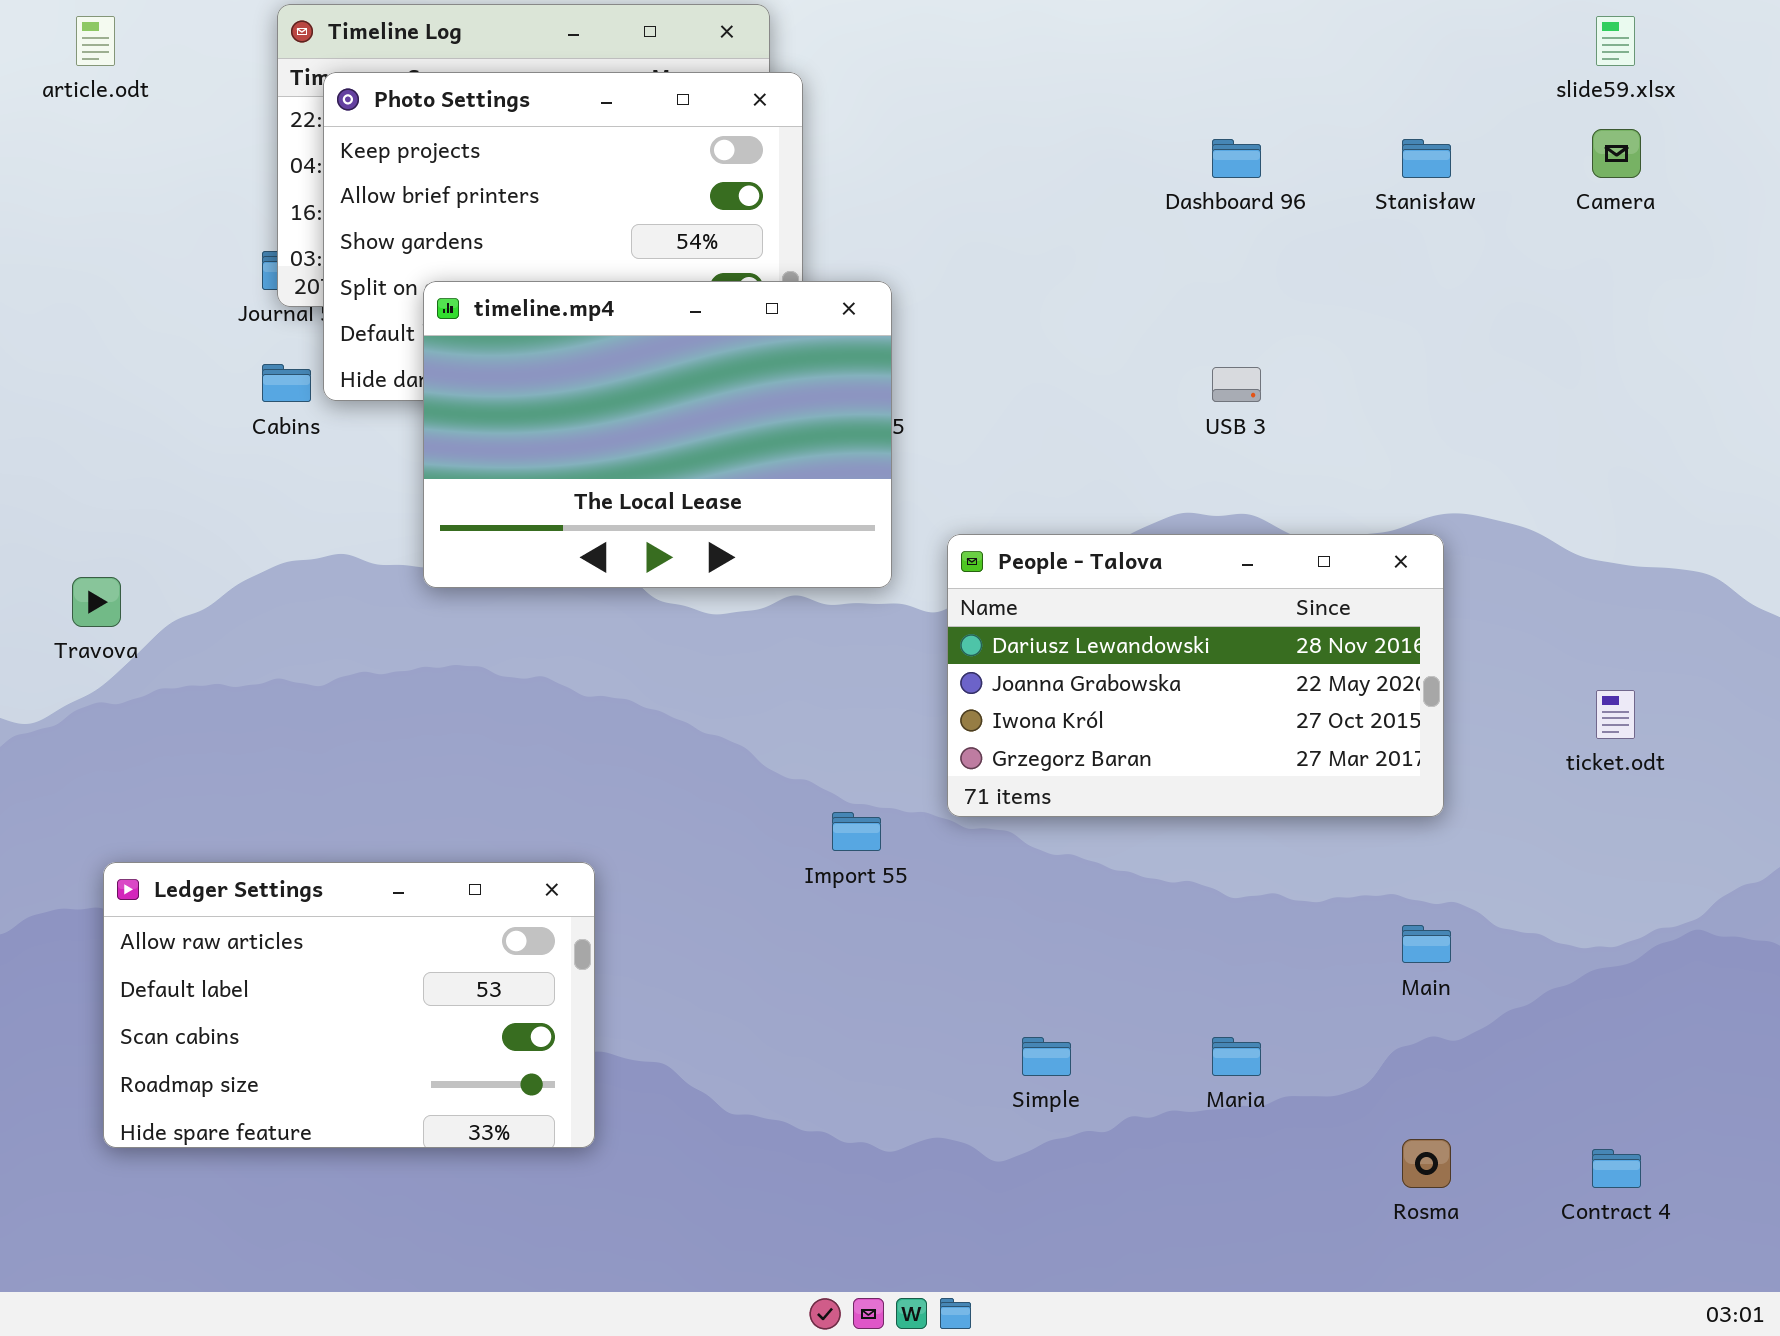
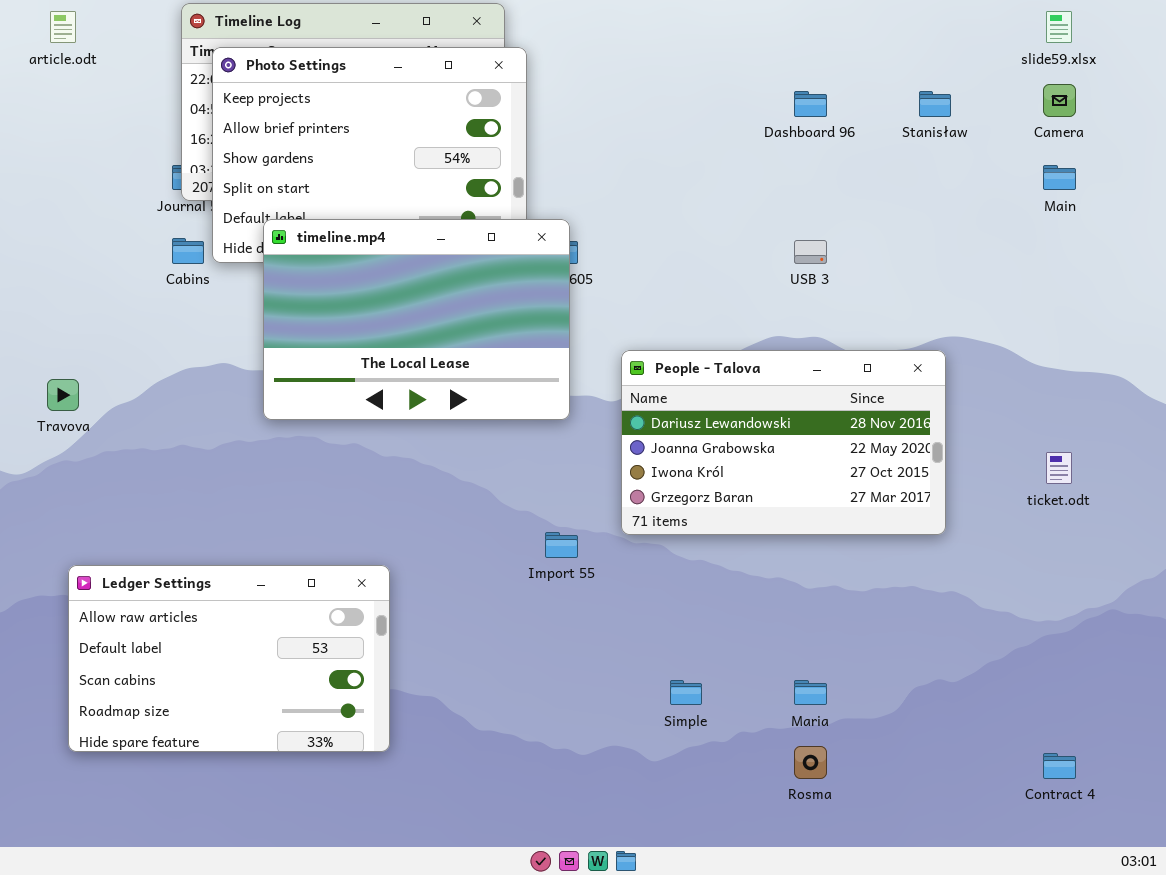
timeline.mp4: [423,281,892,588] -> [263,219,570,420], moved
Main: [1402,925,1451,963] -> [1043,165,1076,190], moved
Rosma: [1402,1139,1451,1188] -> [794,746,827,779], moved

